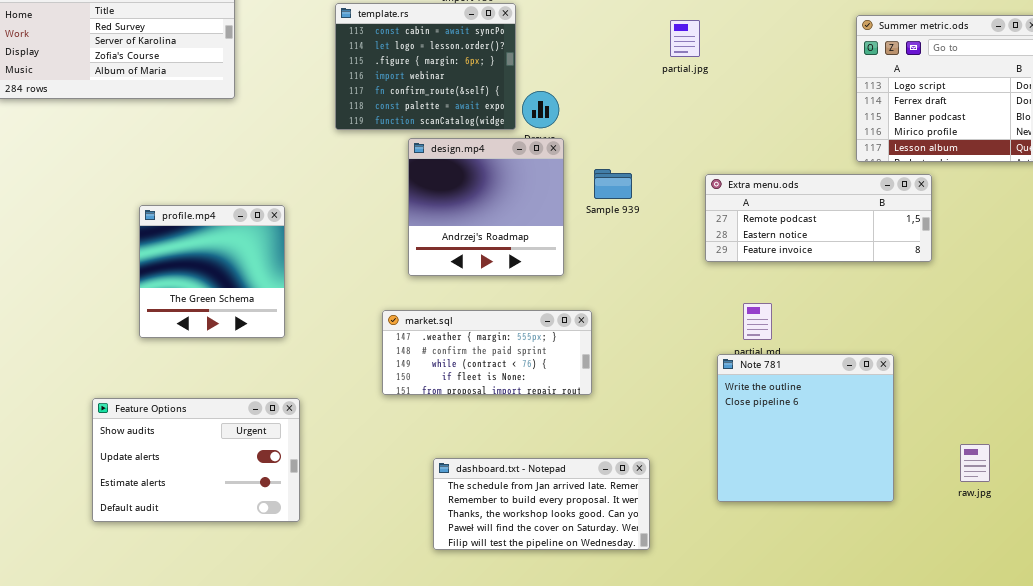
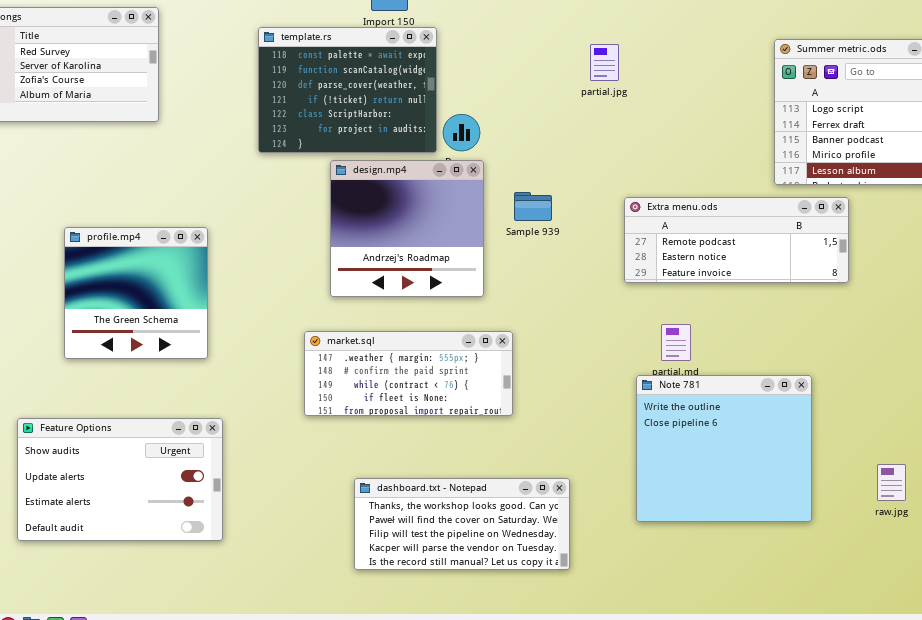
template.rs: [335,3,516,130] -> [258,27,437,153], scrolled down 5 rows
dashboard.txt - Notepad: [433,458,650,550] -> [354,478,570,570], scrolled down 2 rows

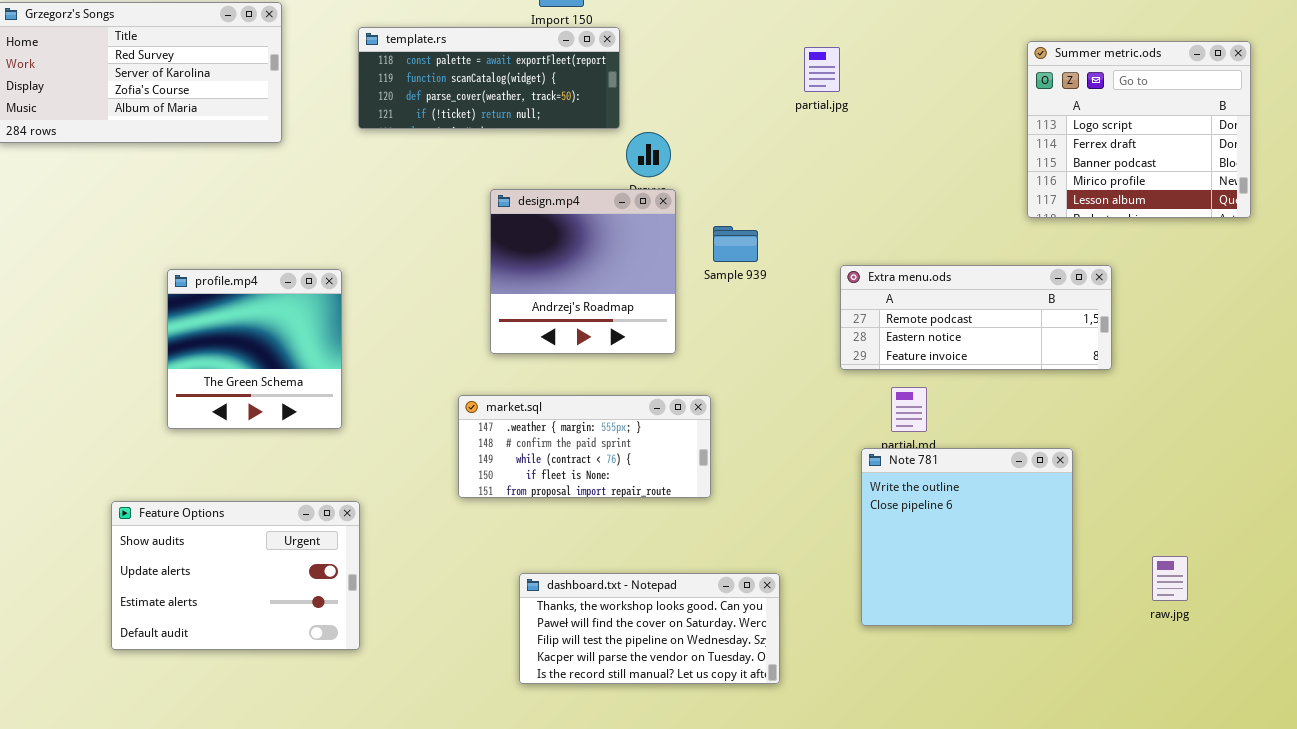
template.rs: [258,27,437,153] -> [358,27,620,129], resized
Extra menu.ods: [624,197,849,283] -> [840,265,1112,370], moved

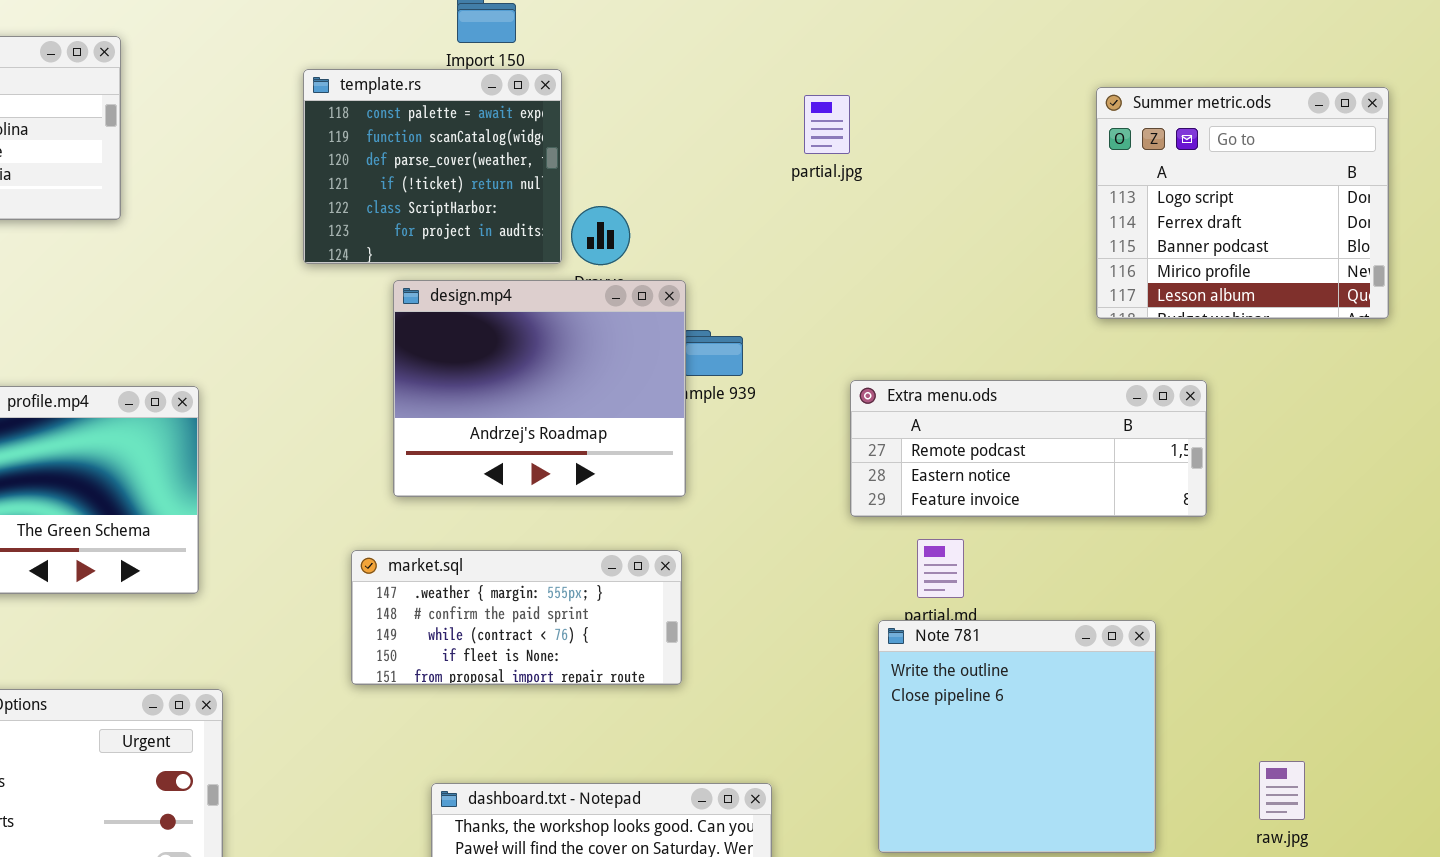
template.rs: [358,27,620,129] -> [303,69,562,264], resized
design.mp4: [490,189,676,354] -> [393,280,686,497], resized

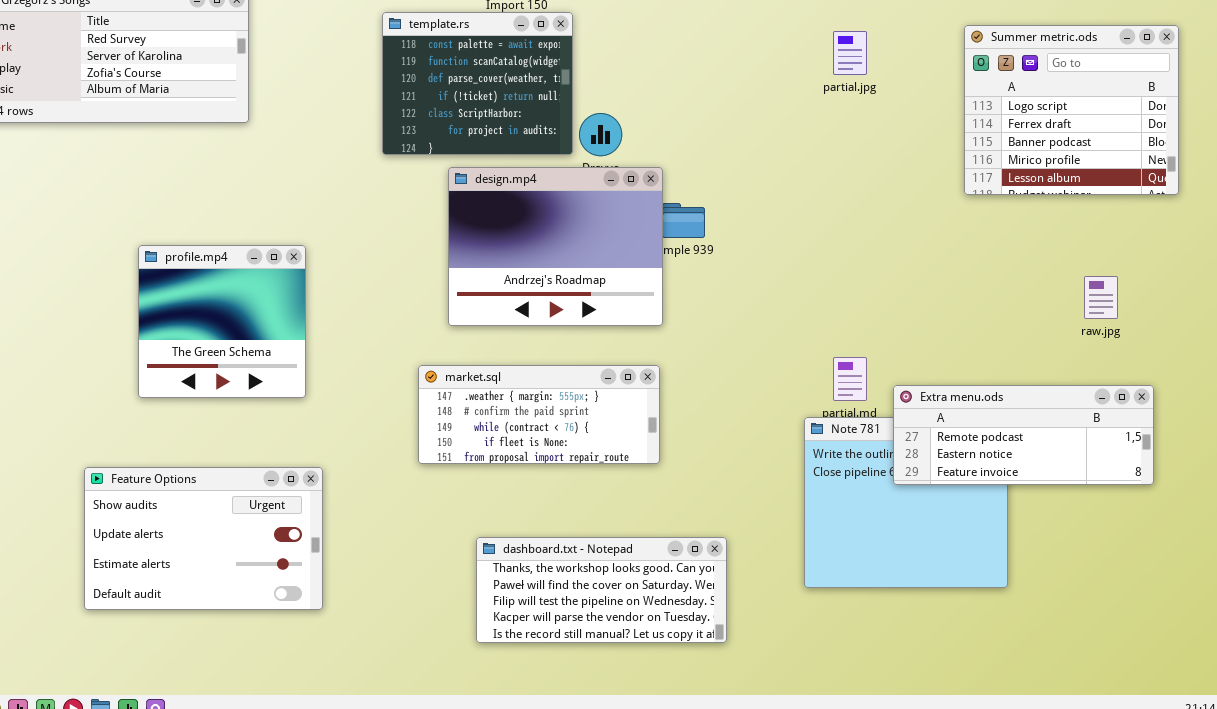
partial.jpg: [804,95,850,154] -> [833,31,867,75], moved
Extra menu.ods: [850,380,1207,517] -> [893,385,1154,485], moved
raw.jpg: [1259,761,1305,820] -> [1084,276,1118,319], moved

